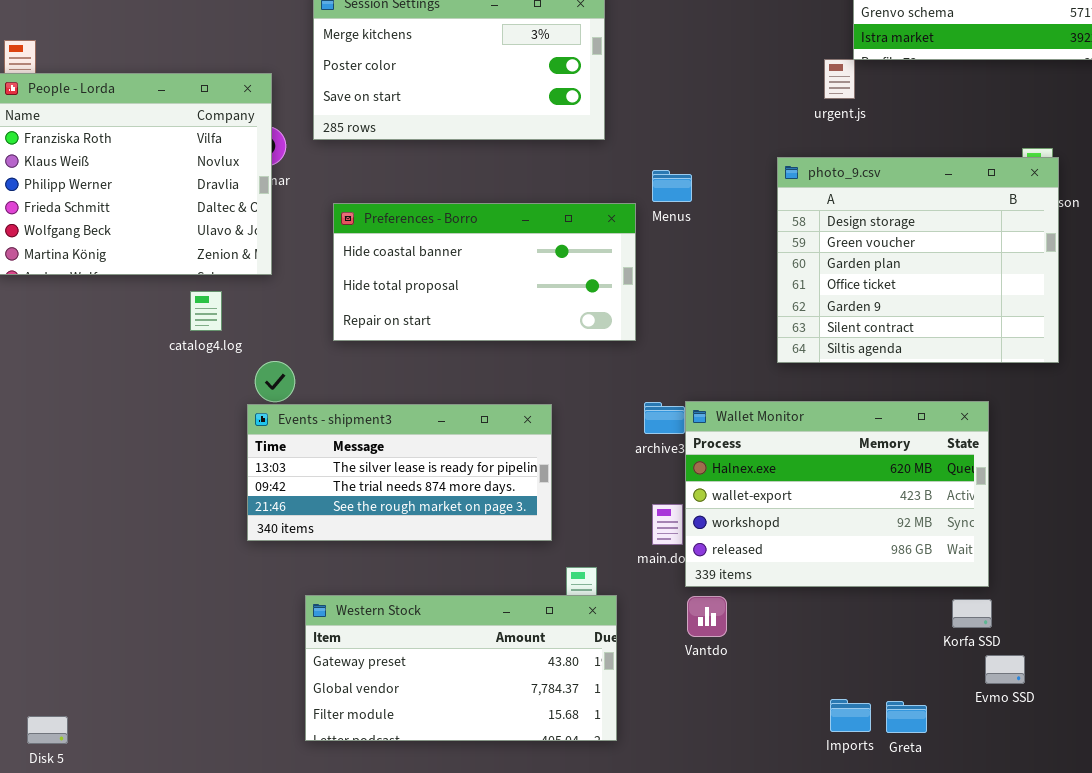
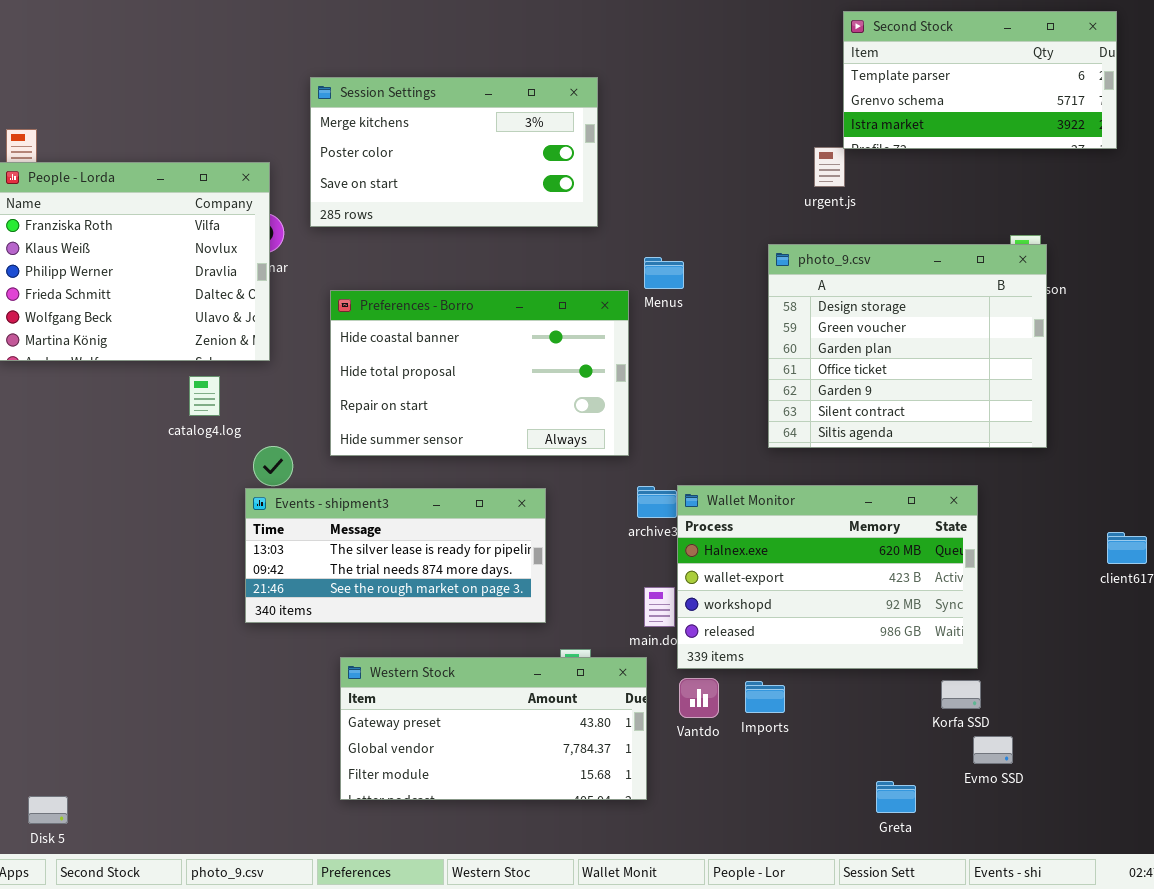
Preferences - Borro: [333,203,636,341] -> [330,290,629,456], resized
Western Stock: [305,595,617,741] -> [340,657,647,800], moved
Imports: [830,699,871,732] -> [745,681,785,713], moved

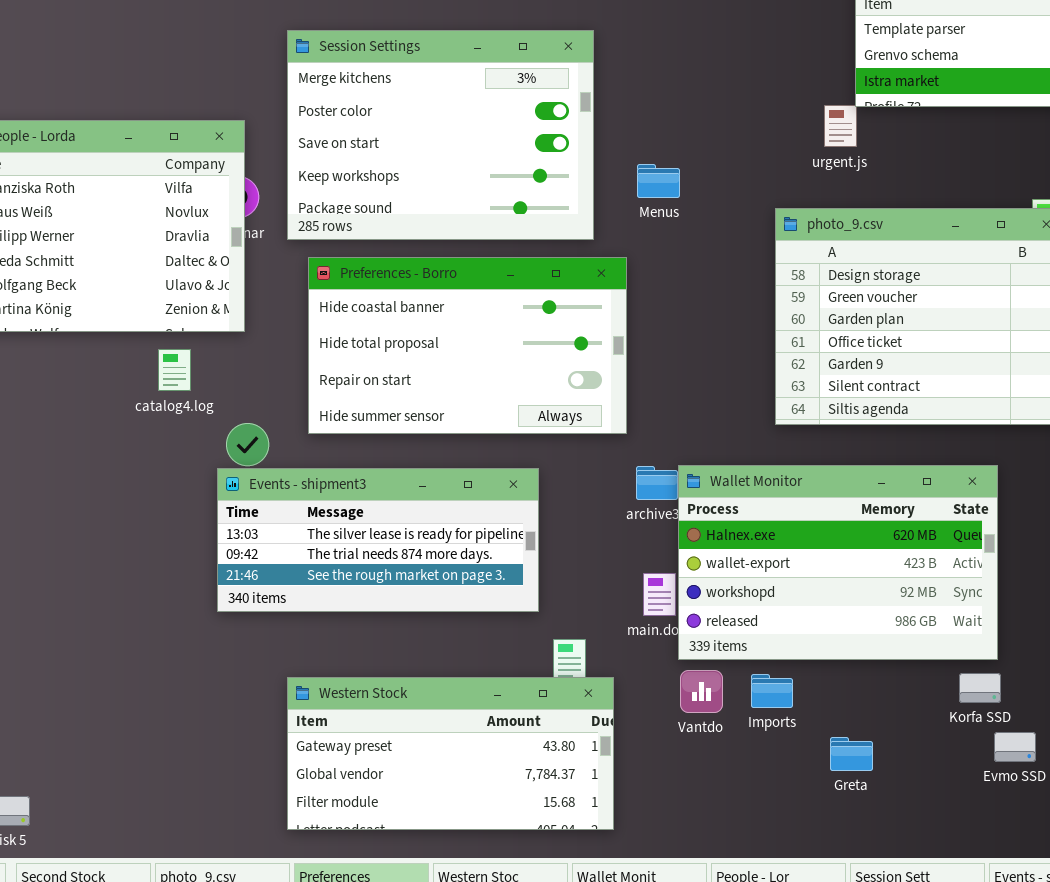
Session Settings: [310,77,598,227] -> [287,30,594,240], resized
Menus: [644,257,684,289] -> [637,164,680,198], moved
Western Stock: [340,657,647,800] -> [287,677,614,830], moved
Greta: [876,781,916,813] -> [830,737,873,771], moved

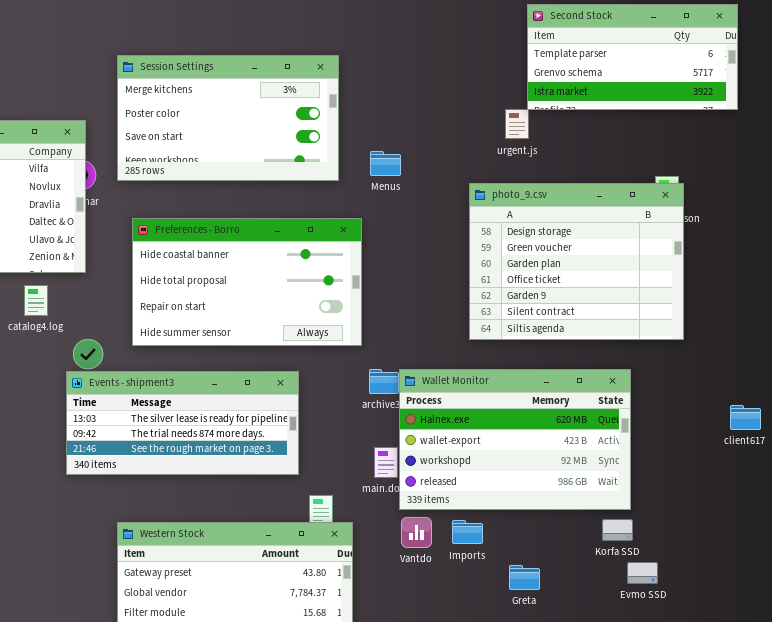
Session Settings: [287,30,594,240] -> [117,55,339,181], resized

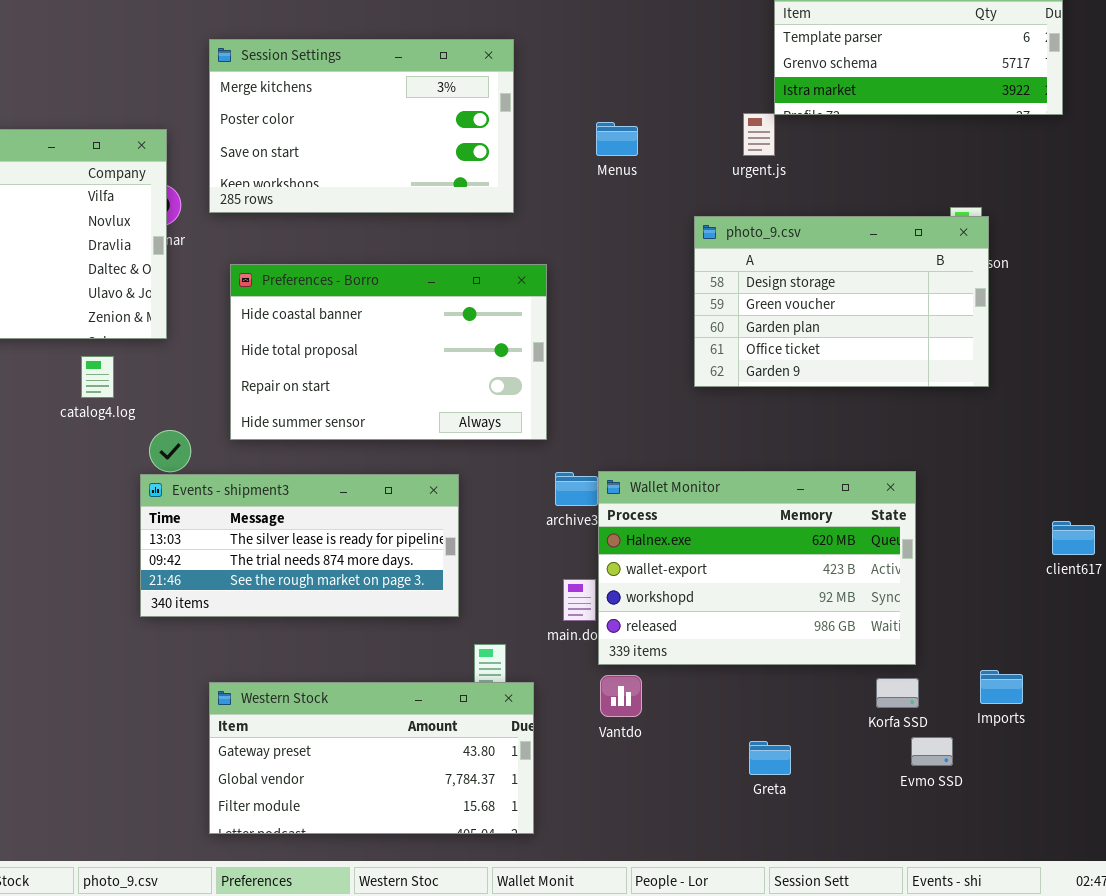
Menus: [370,151,401,176] -> [596,122,638,156], moved
photo_9.csv: [469,183,684,340] -> [694,216,989,387], resized
Imports: [452,520,483,544] -> [980,670,1023,704], moved

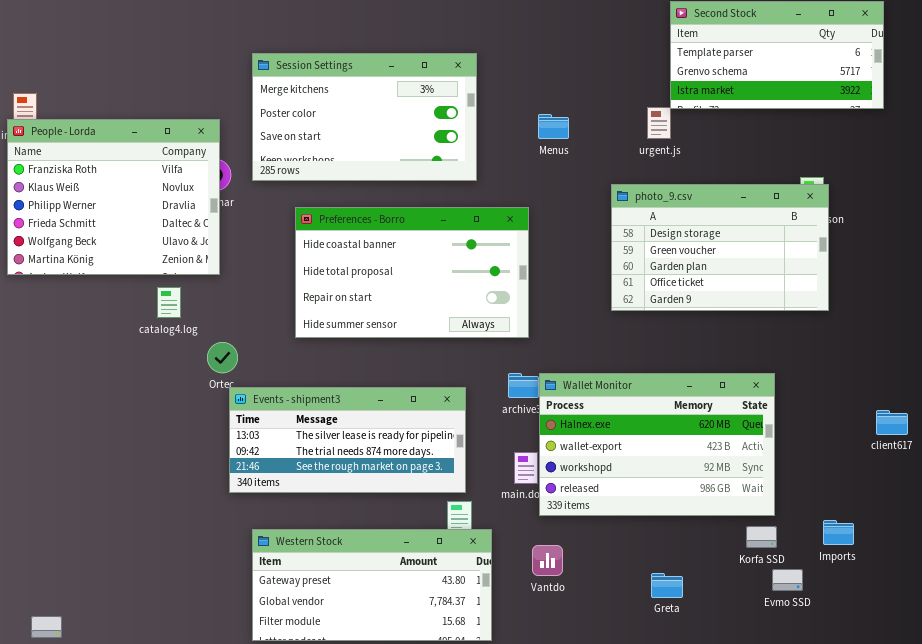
Preferences - Borro: [230,264,547,440] -> [295,207,529,338], moved
Events - shipment3: [140,474,459,617] -> [229,387,466,493], moved
Vantdo: [600,675,642,717] -> [532,545,563,576], moved

